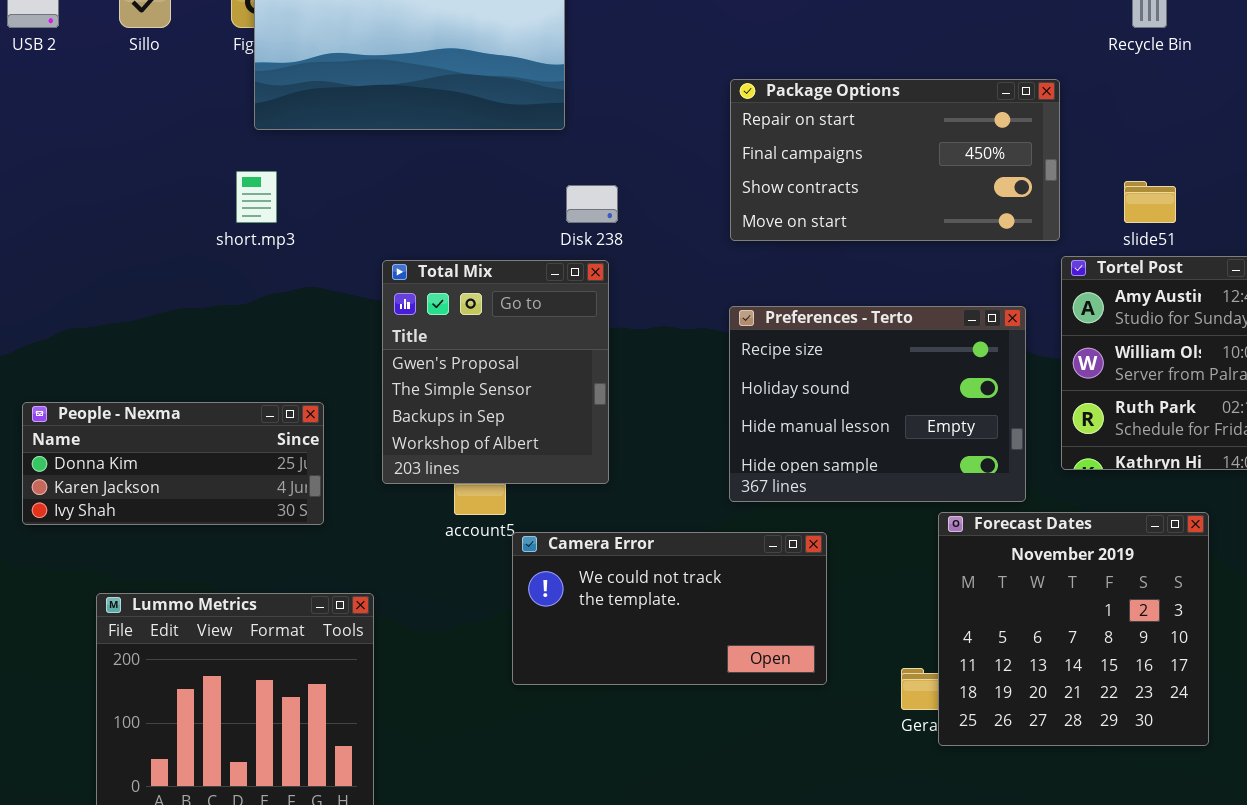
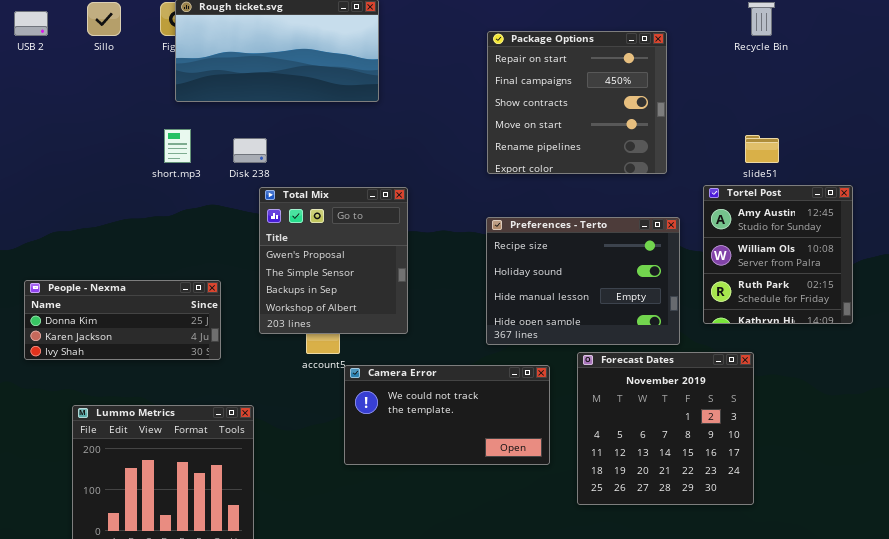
Package Options: [730,79,1060,241] -> [487,31,667,174], resized
Disk 238: [566,185,618,223] -> [233,138,267,163], moved
Forecast Dates: [938,512,1209,746] -> [577,352,754,505], moved

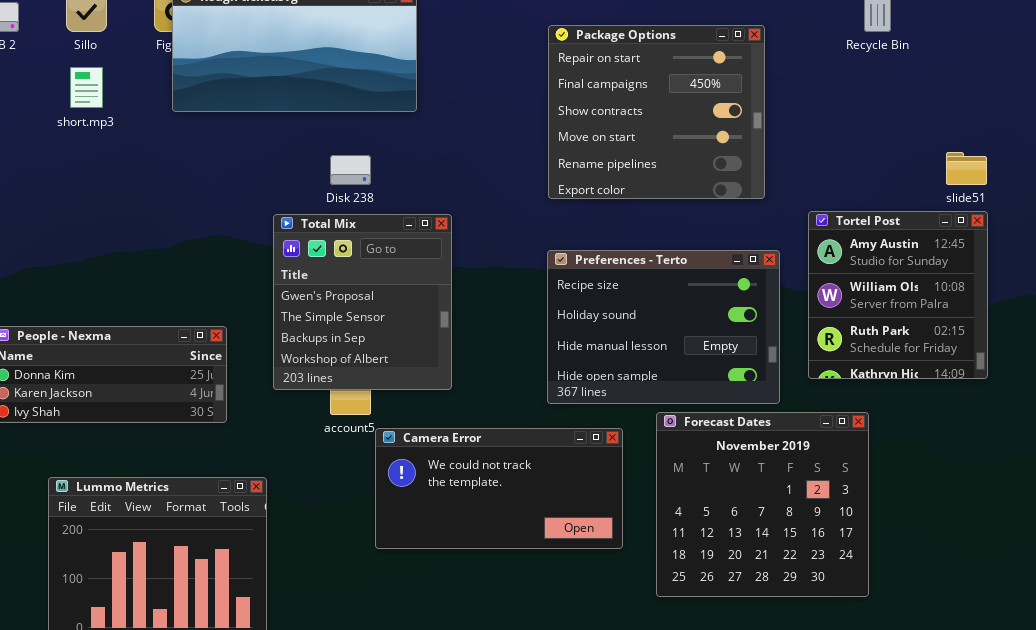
short.mp3: [164,129,191,163] -> [70,67,103,108], moved
slide51: [745,135,779,163] -> [946,152,987,185], moved
Disk 238: [233,138,267,163] -> [330,155,371,185], moved

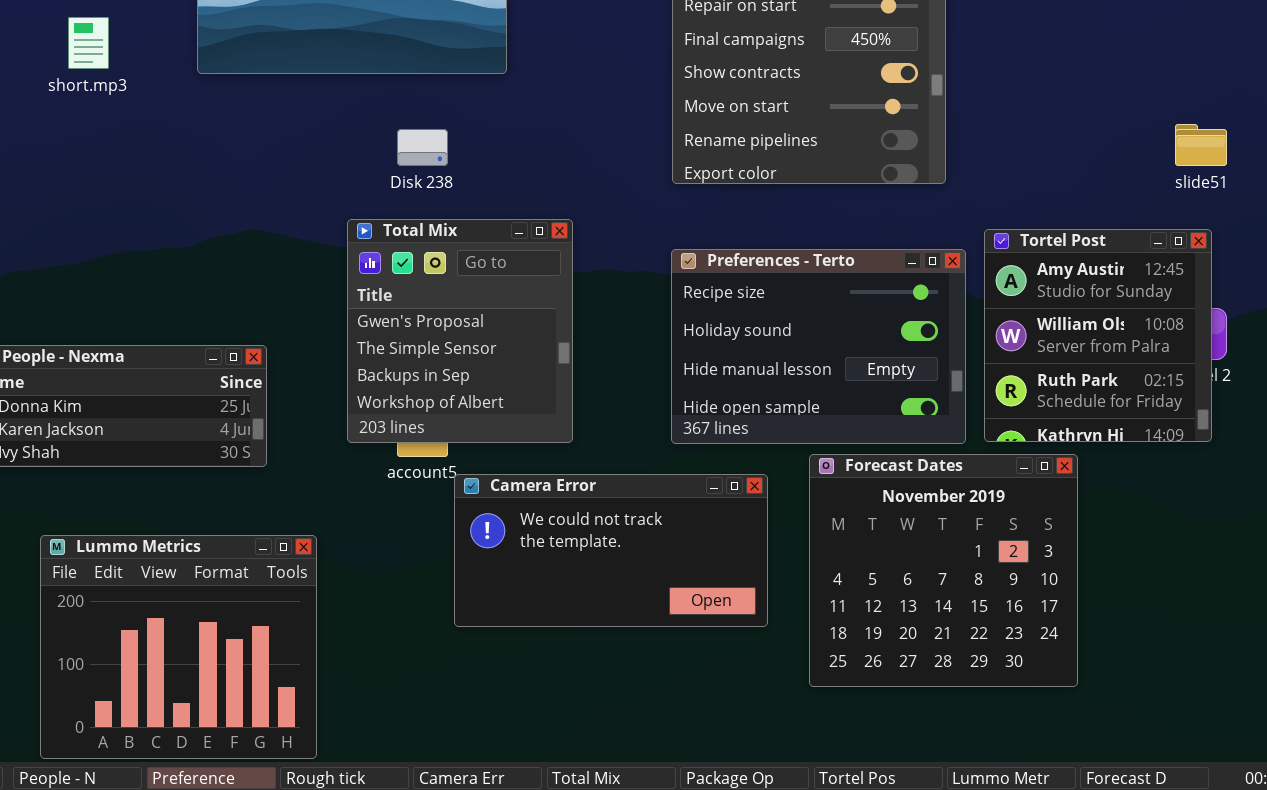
Tortel Post: [808,211,988,379] -> [984,229,1212,442], moved
Total Mix: [273,214,452,390] -> [347,219,573,443], moved

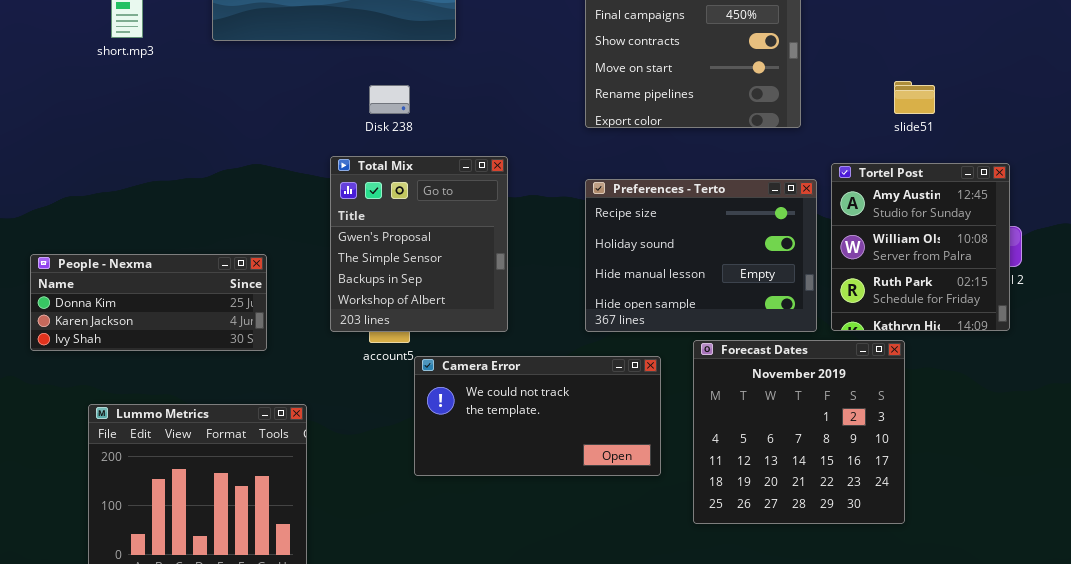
slide51: [1175,124,1227,166] -> [894,81,935,114], moved

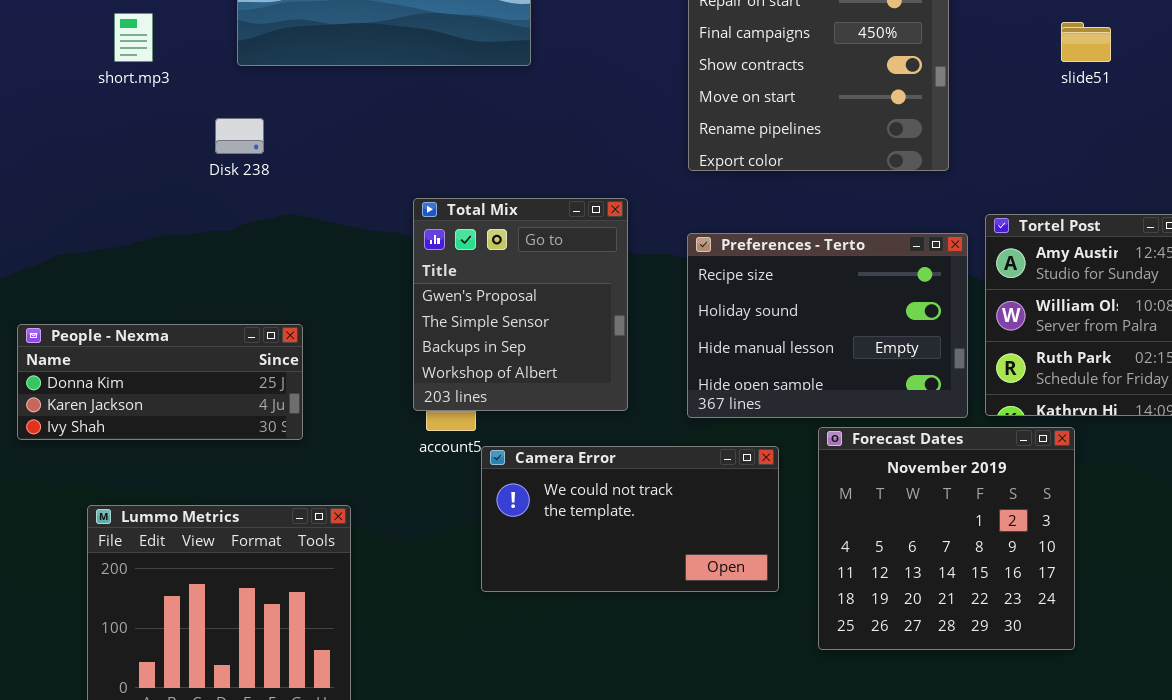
slide51: [894,81,935,114] -> [1061,22,1111,62], moved
Disk 238: [369,85,410,114] -> [215,118,264,154], moved
Total Mix: [330,156,508,332] -> [413,198,628,411], moved

